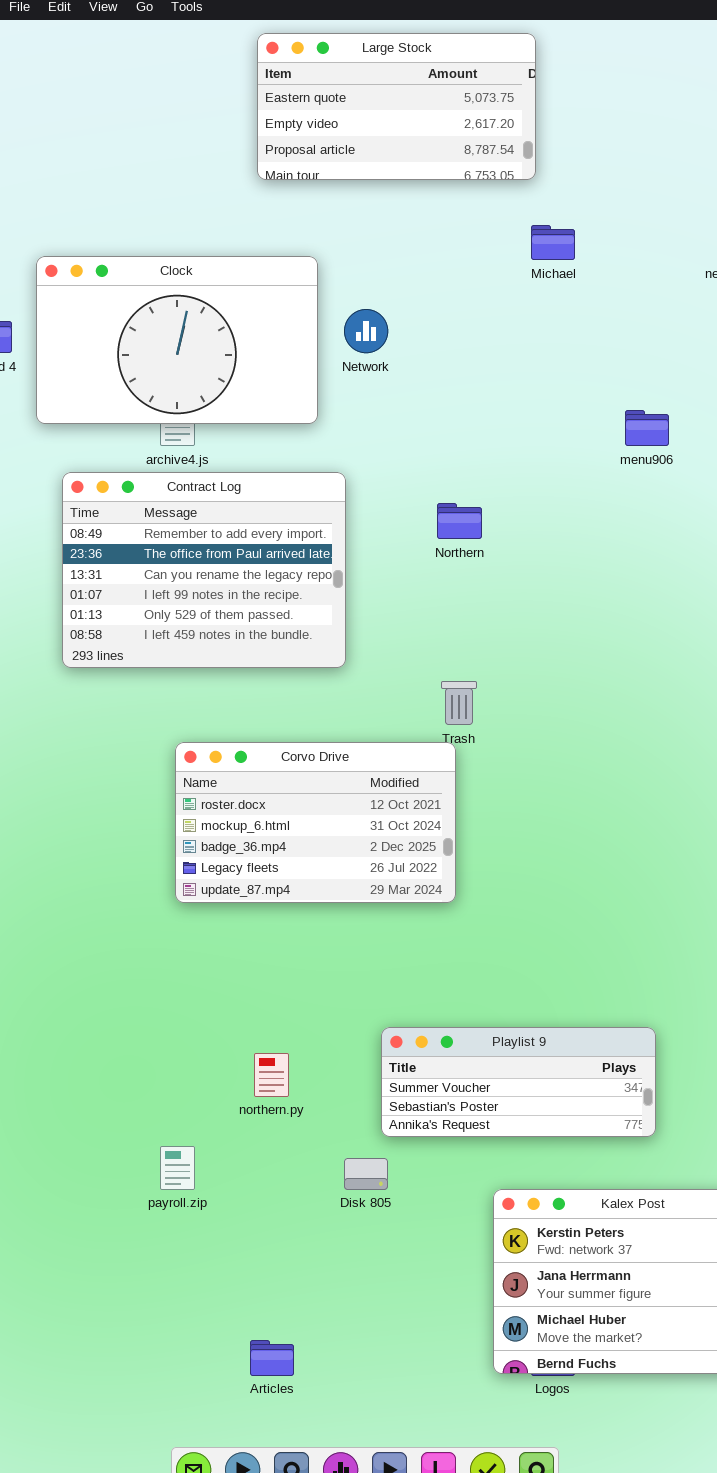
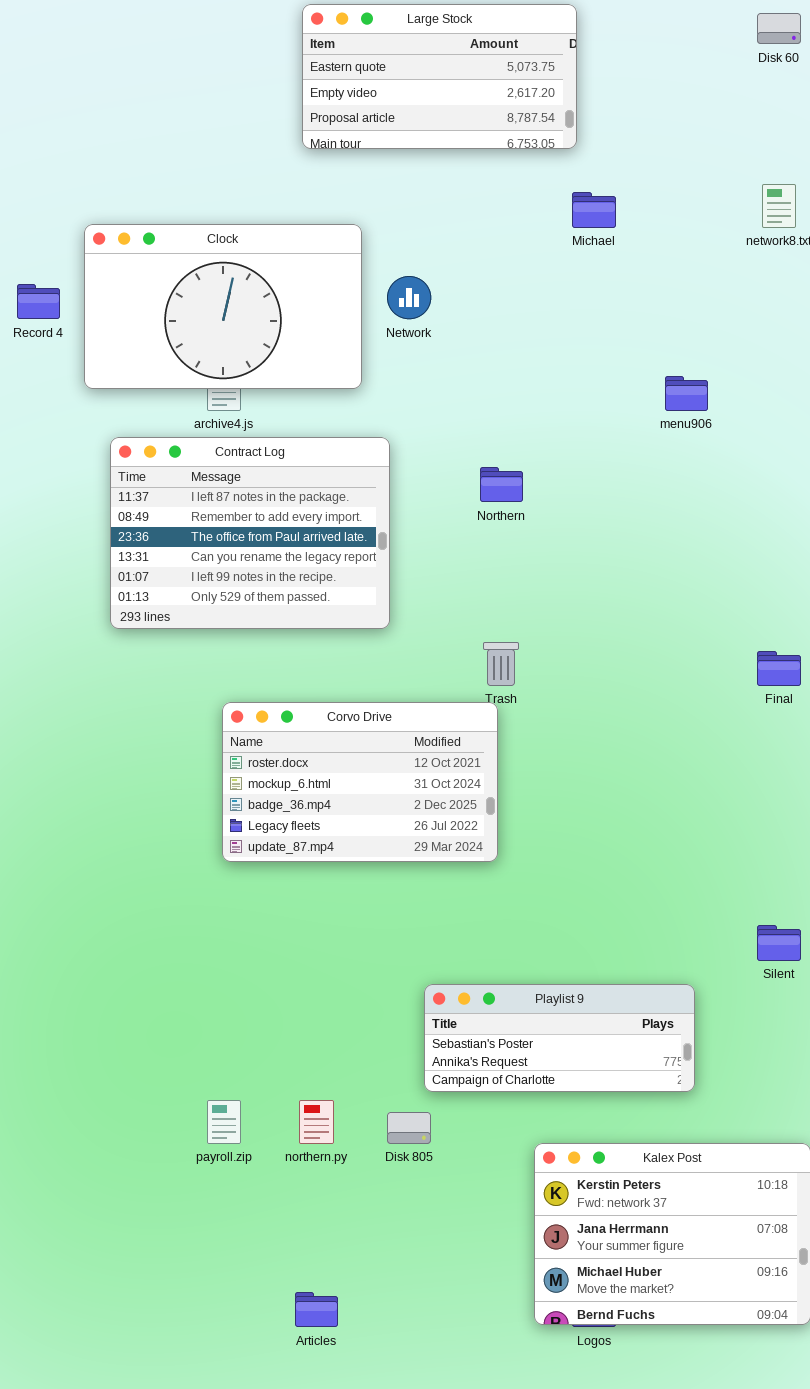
Contract Log: [62,472,346,668] -> [110,437,390,629], scrolled up 1 row
Playlist 9: [381,1027,656,1137] -> [424,984,695,1092], scrolled down 1 row
northern.py: [254,1053,289,1097] -> [299,1100,334,1144], moved

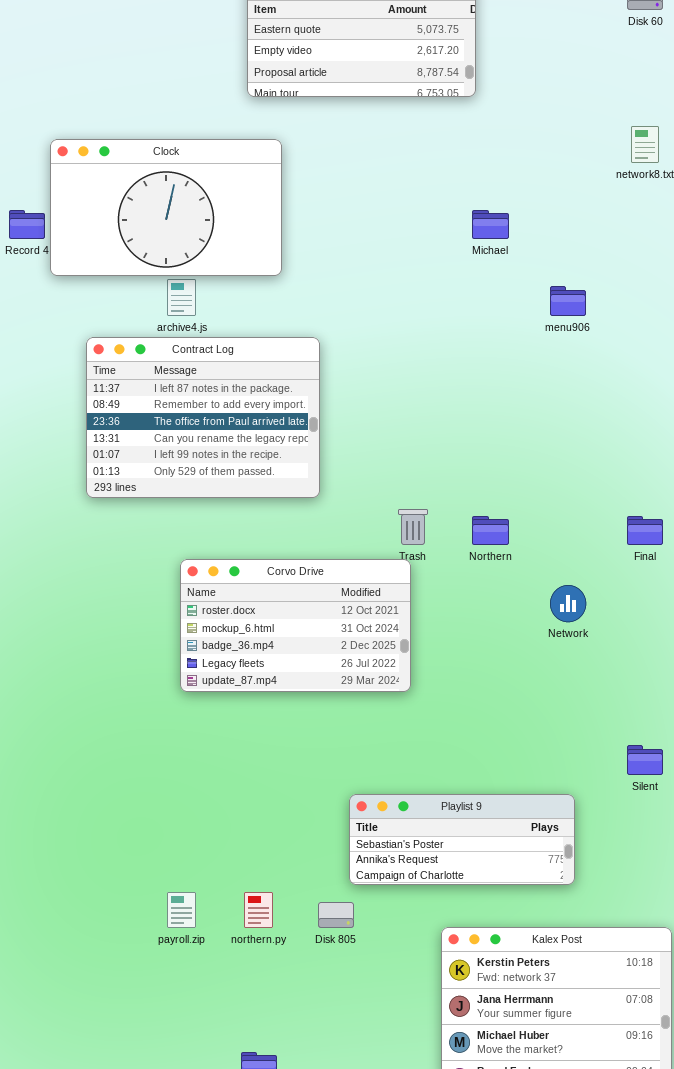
Michael: [572,192,616,228] -> [472,210,509,239], moved
Clock: [84,224,362,389] -> [50,139,282,276], moved
Network: [387,276,431,319] -> [550,585,586,622], moved
Northern: [480,467,523,502] -> [472,516,509,545], moved

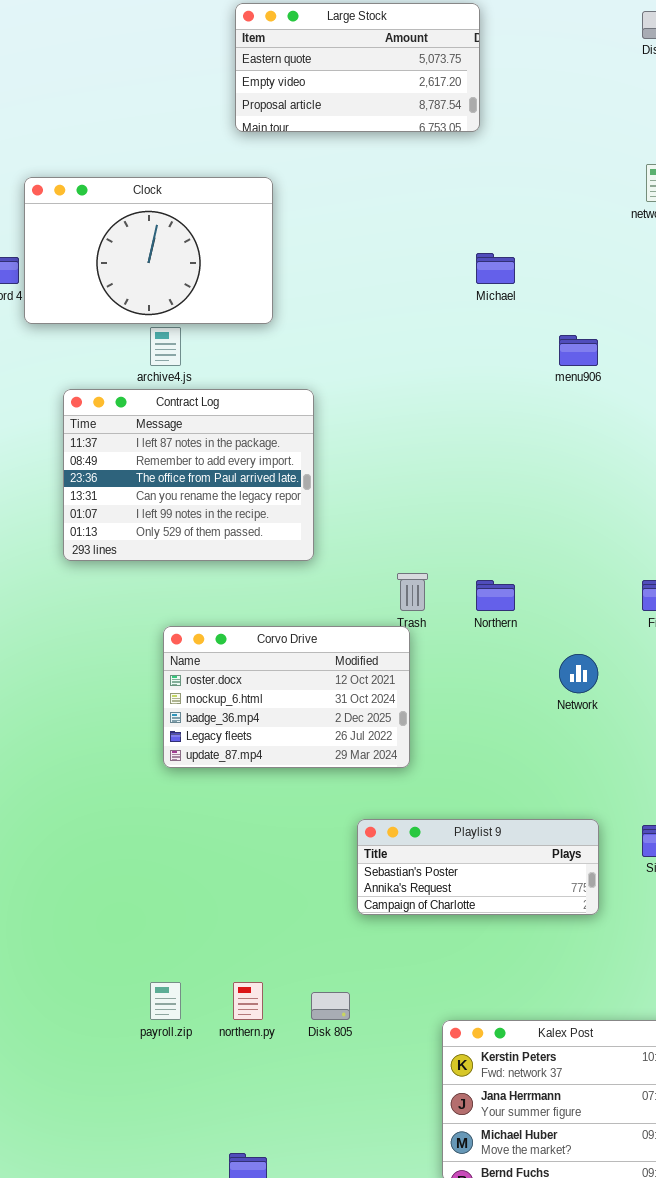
Playlist 9: [349,794,575,885] -> [357,819,599,915], moved

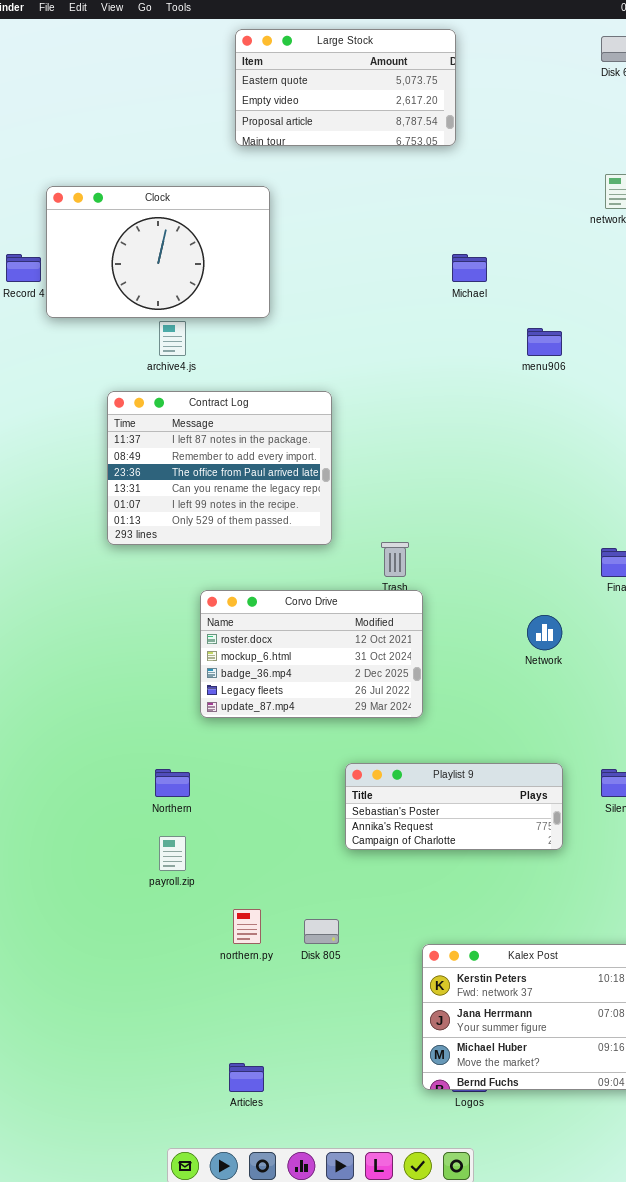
Contract Log: [63,389,314,561] -> [107,391,332,545], moved
Northern: [476,580,515,611] -> [155,769,190,797], moved
Corvo Drive: [163,626,410,768] -> [200,590,423,718], moved
payroll.zip: [150,982,181,1020] -> [159,836,186,871], moved

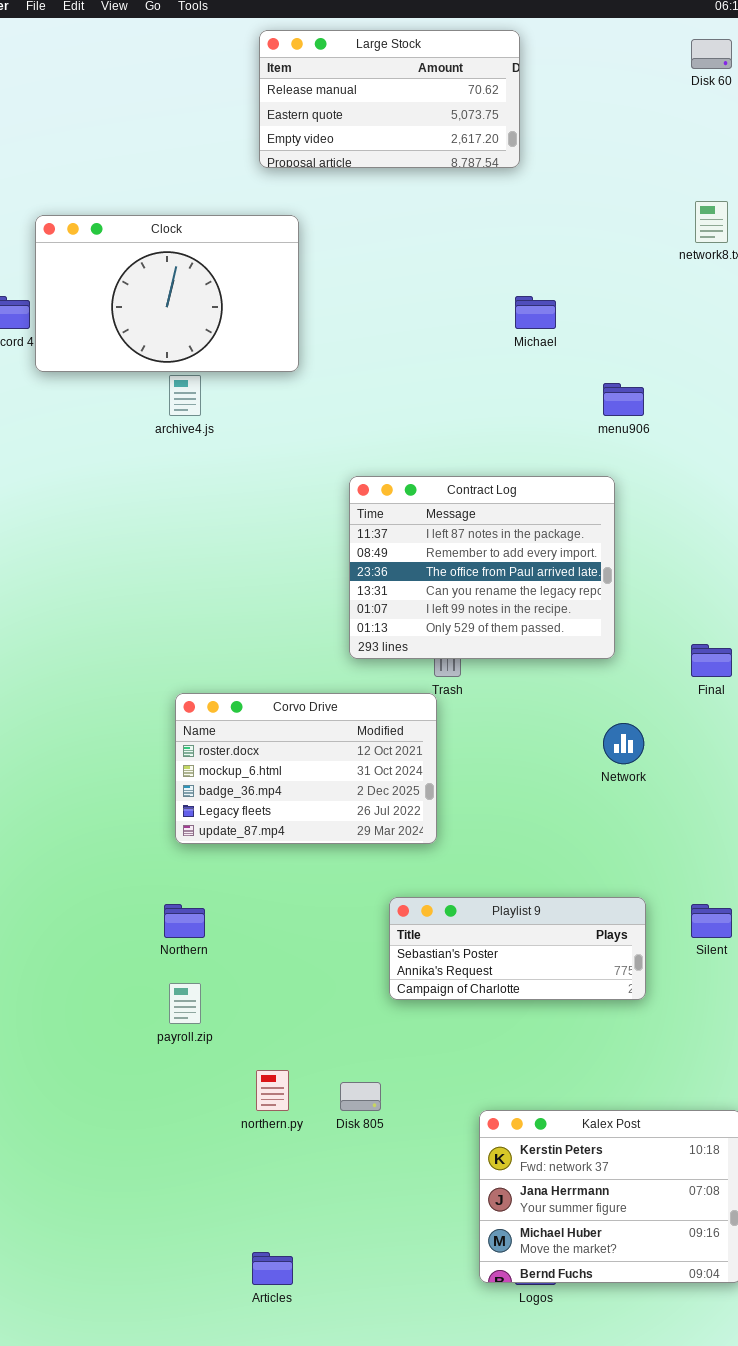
Large Stock: [235,29,456,146] -> [259,30,520,168], scrolled up 1 row
Contract Log: [107,391,332,545] -> [349,476,615,659], moved
Corvo Drive: [200,590,423,718] -> [175,693,437,844], moved

